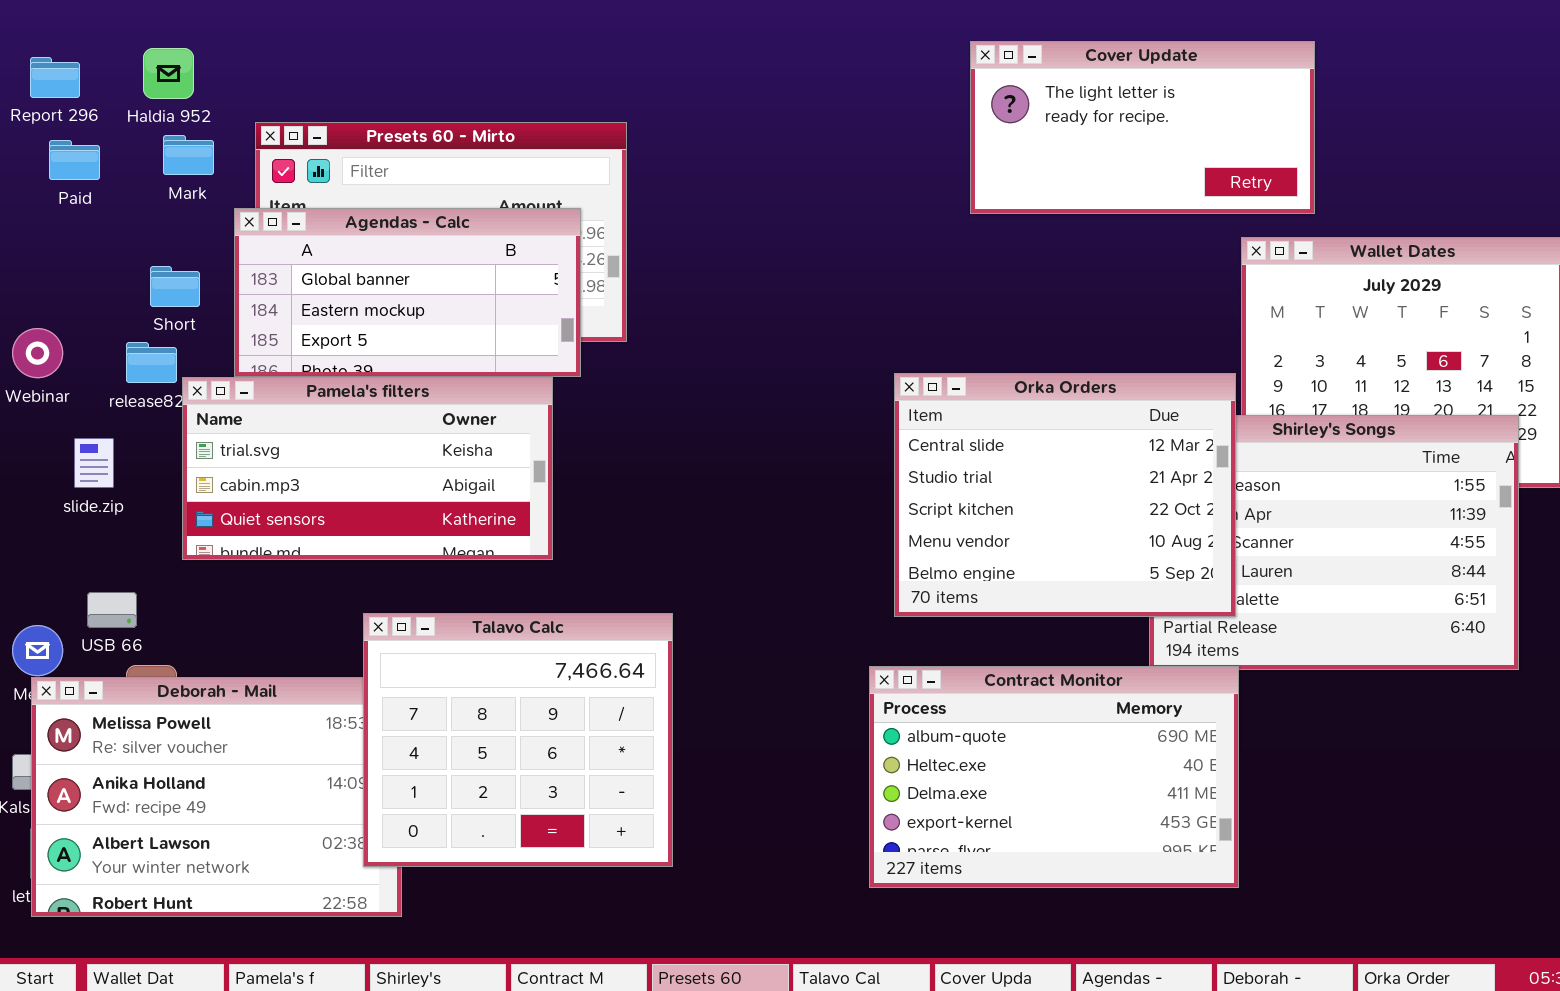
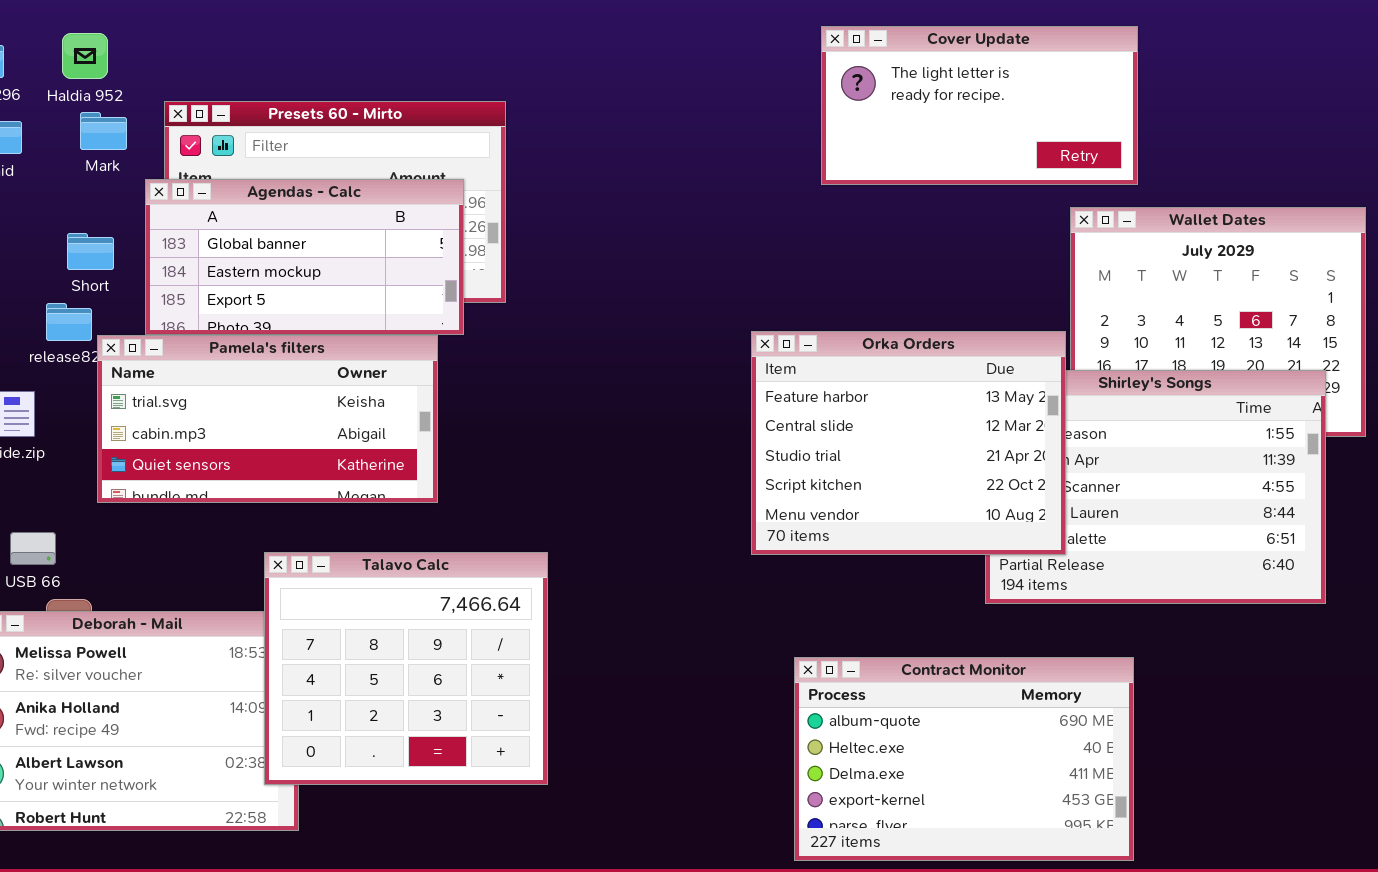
Orka Orders: [894,373,1236,617] -> [751,331,1066,555], scrolled up 1 row
Contract Monitor: [869,666,1239,888] -> [794,657,1134,861], moved

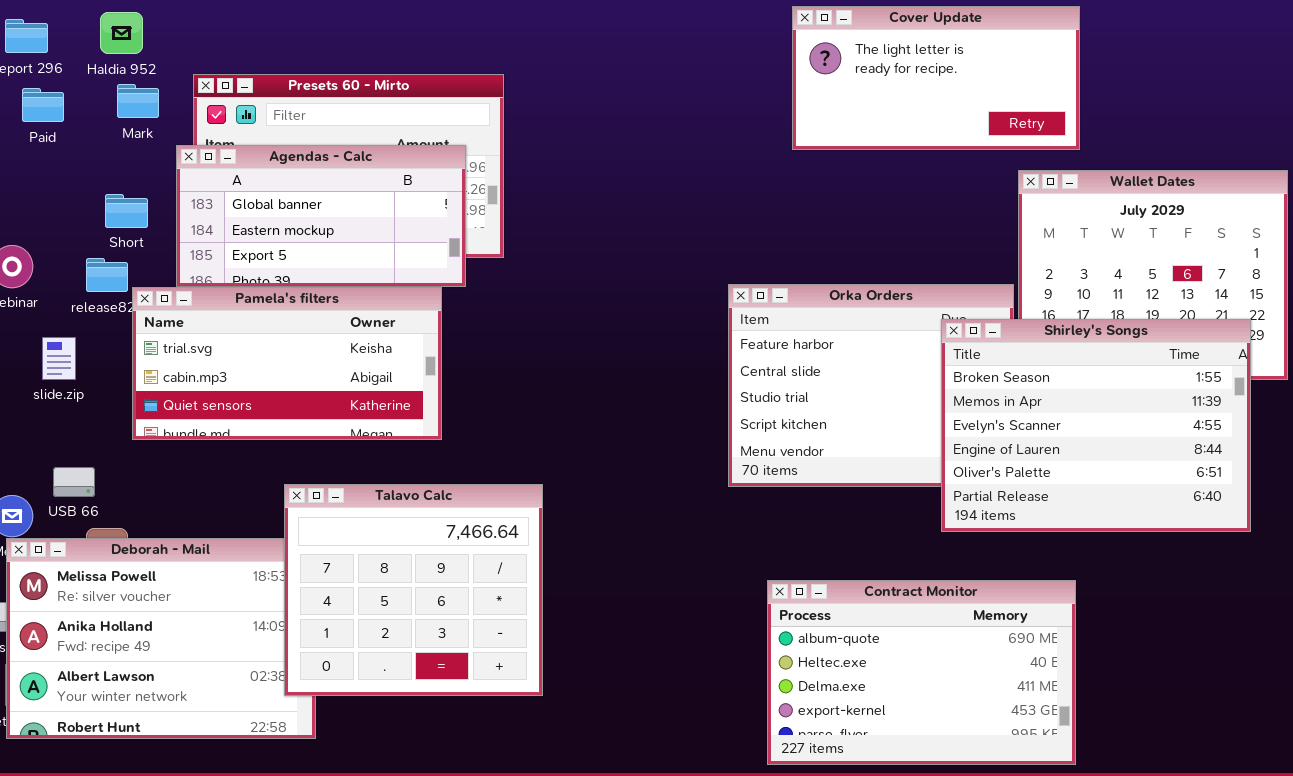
Shirley's Songs: [985,370,1326,604] -> [941,319,1251,532], raised

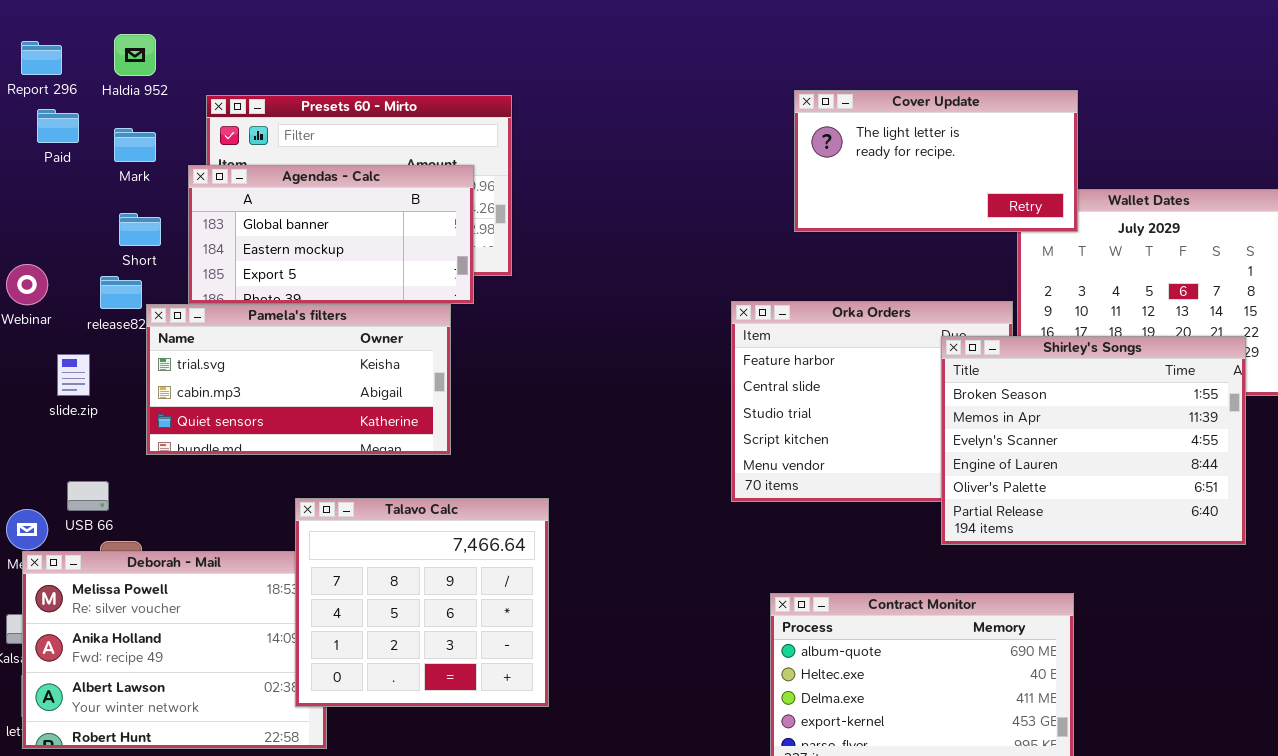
Cover Update: [792,6,1080,150] -> [794,90,1078,232], moved
Mark: [117,84,159,118] -> [114,128,156,162], moved

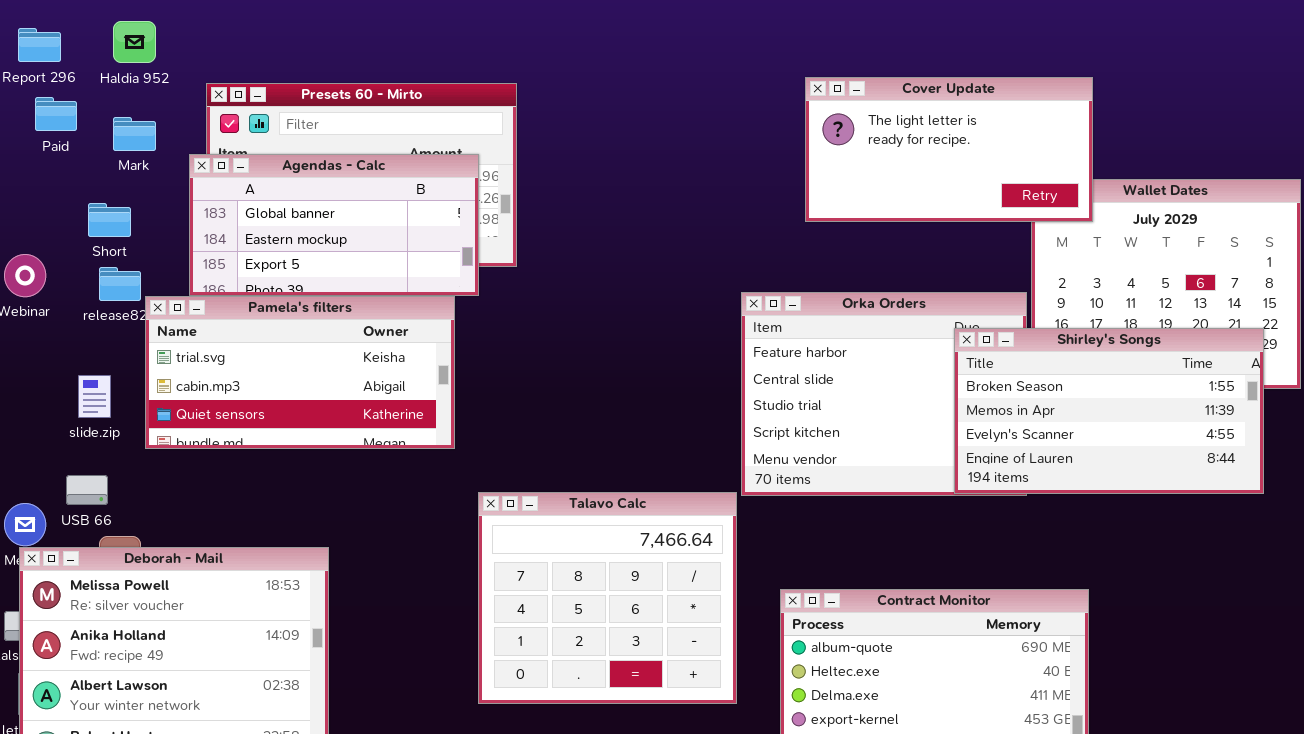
Short: [119,213,161,246] -> [88,203,131,237], moved
Shirley's Songs: [941,336,1246,545] -> [954,328,1264,494], resized
slide.zip: [57,354,90,396] -> [78,375,111,418], moved
Talavo Calc: [295,498,549,707] -> [478,492,737,704], moved

